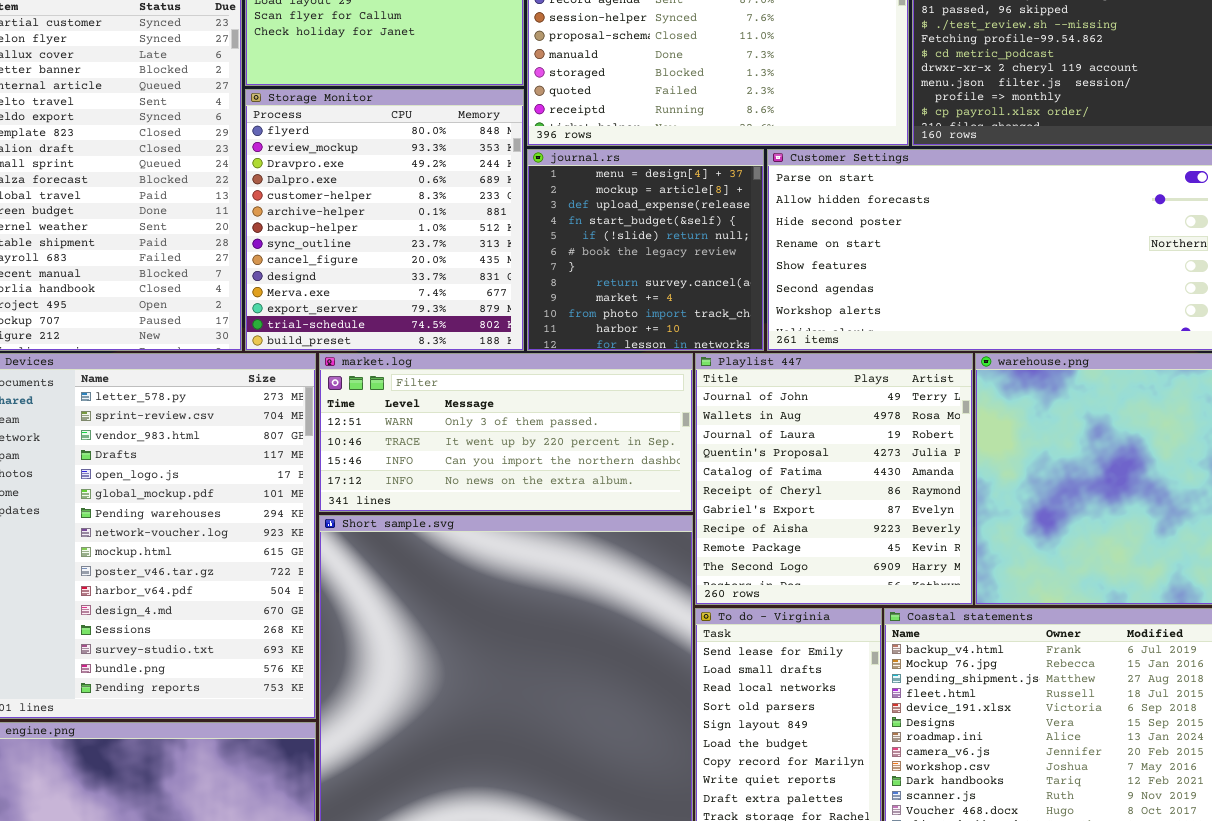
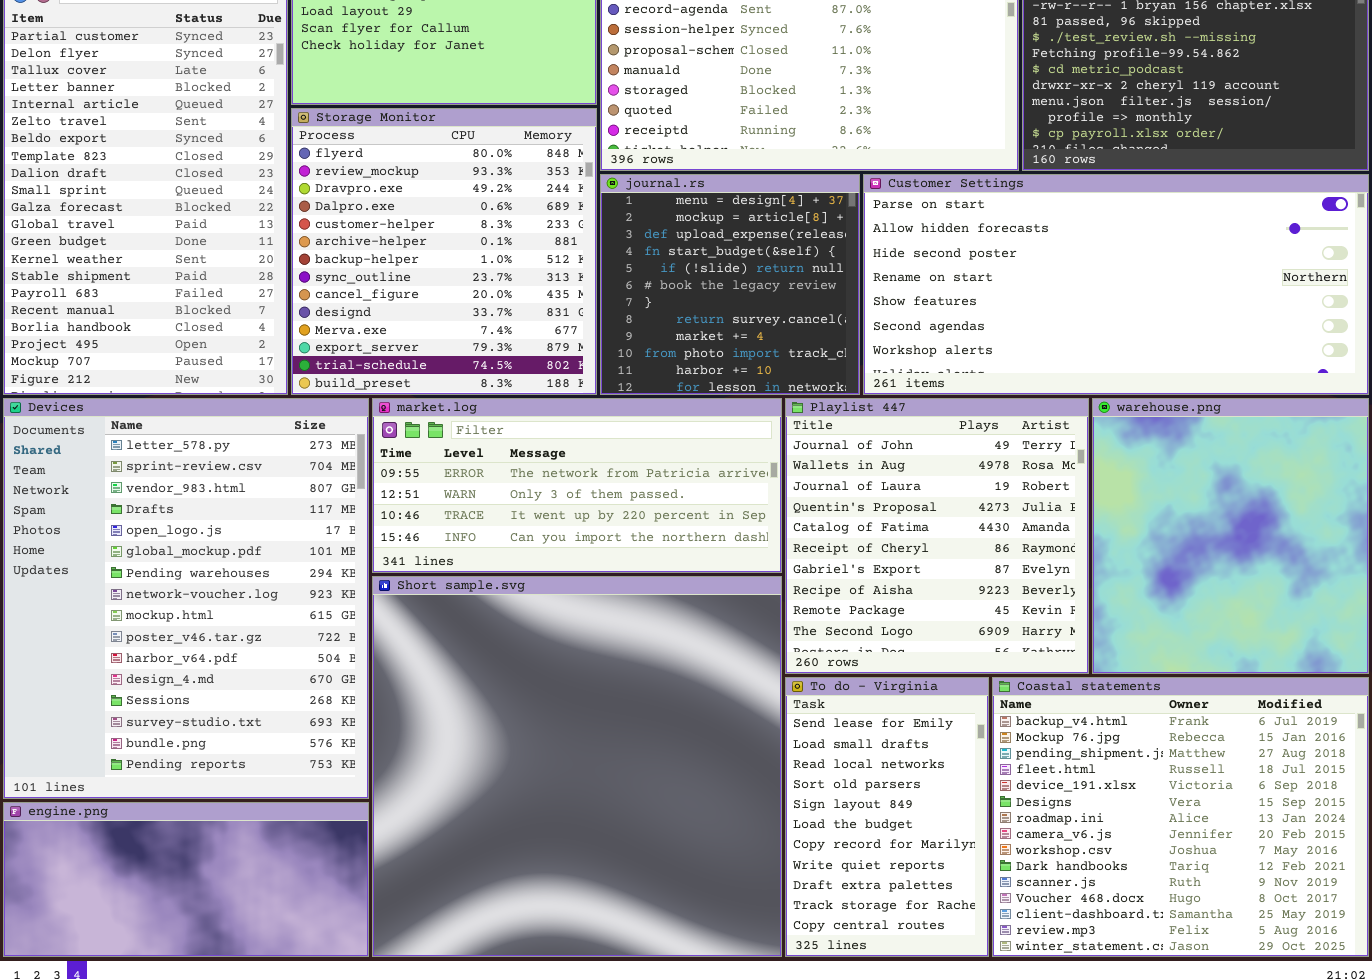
market.log: [319,353,693,512] -> [372,398,782,573], scrolled up 1 row

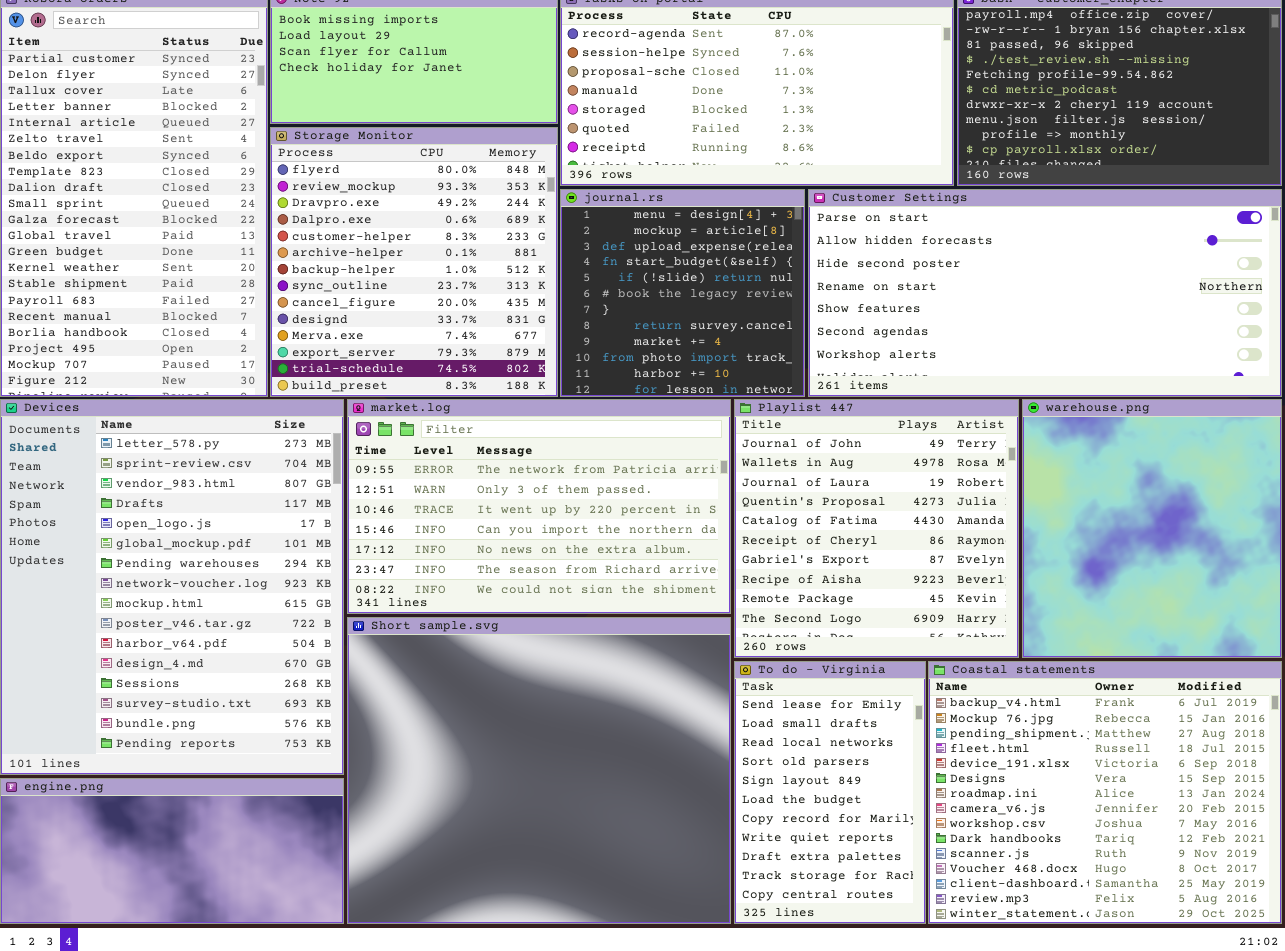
market.log: [372,398,782,573] -> [347,399,731,614], resized
Short sample.svg: [372,576,782,957] -> [347,617,731,924], resized

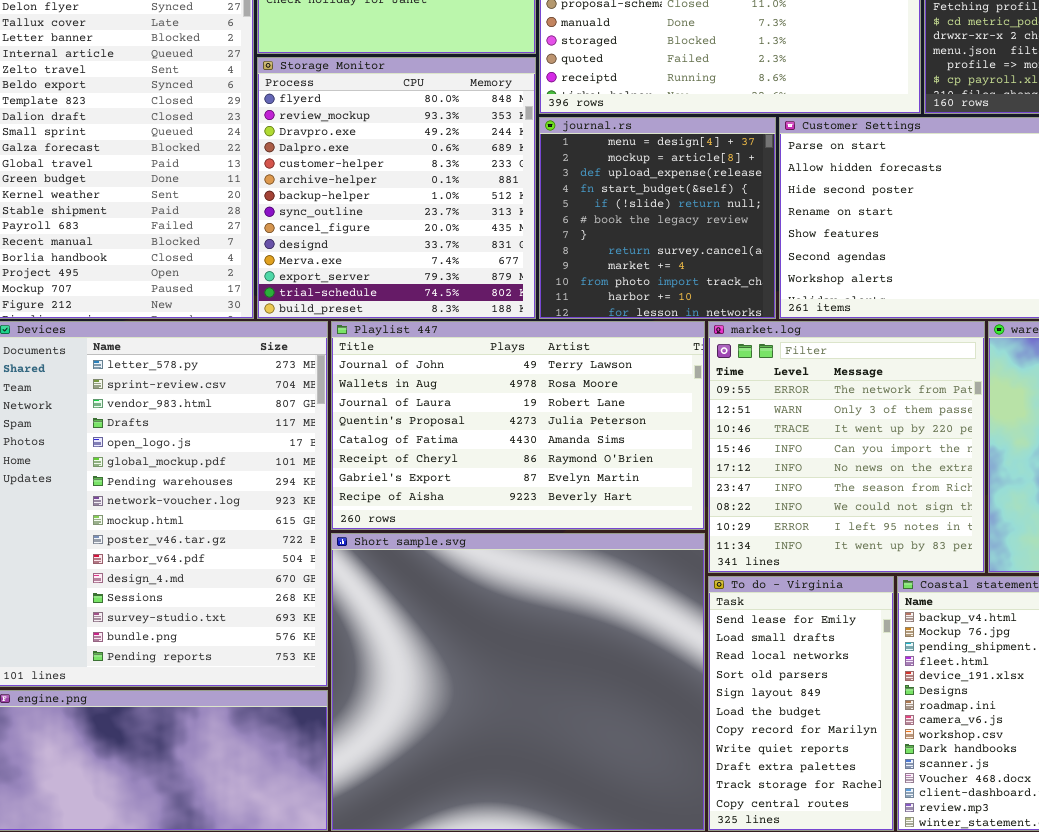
market.log: [347,399,731,614] -> [708,321,985,573], moved, resized
Playlist 447: [734,399,1019,658] -> [331,321,705,530], moved, resized

